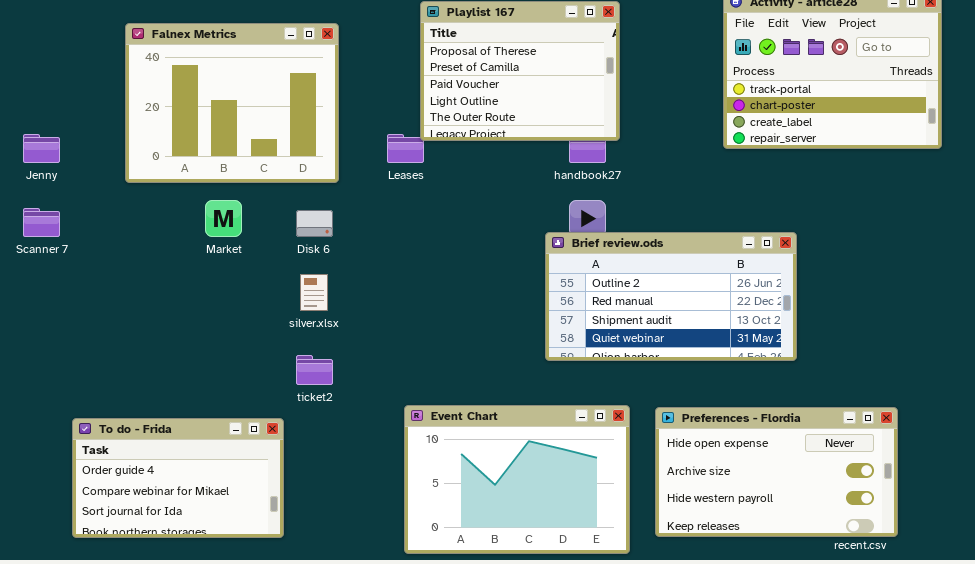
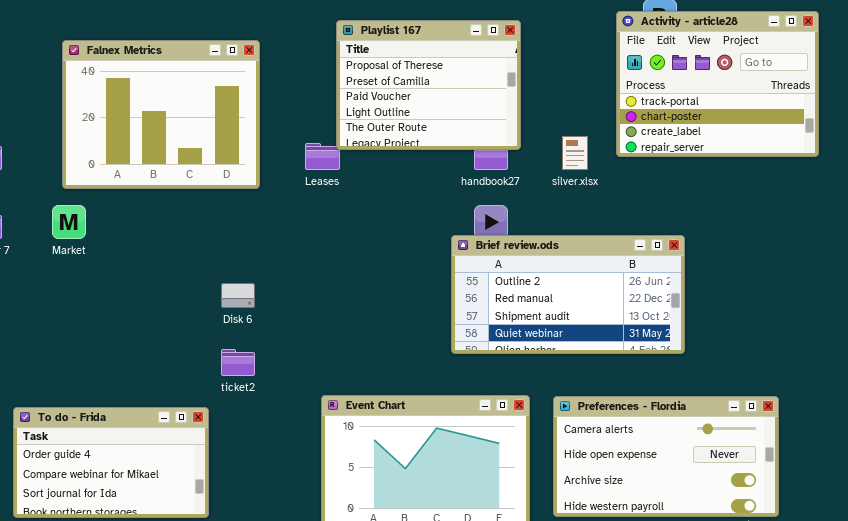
Market: [205,200,242,237] -> [52,205,86,239], moved
Disk 6: [296,210,333,237] -> [221,283,255,308], moved
silver.xlsx: [300,274,328,311] -> [562,136,588,170], moved
Preferences - Flordia: [655,407,898,537] -> [553,396,779,517], scrolled up 1 row

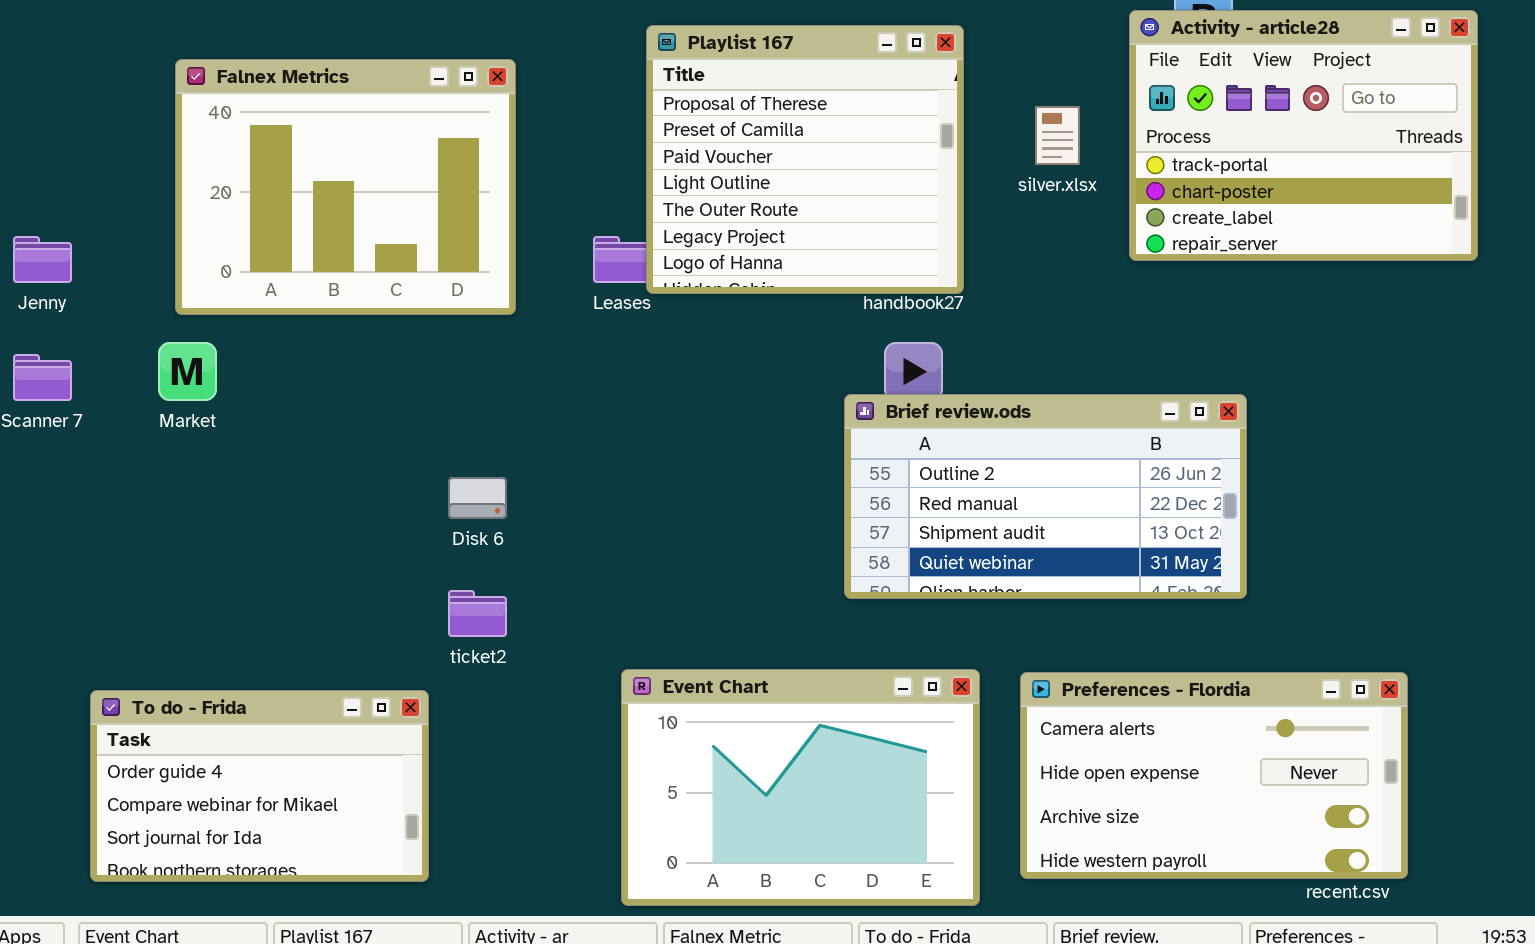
Playlist 167: [336,20,521,150] -> [646,25,964,294], resized
silver.xlsx: [562,136,588,170] -> [1035,106,1080,165], moved

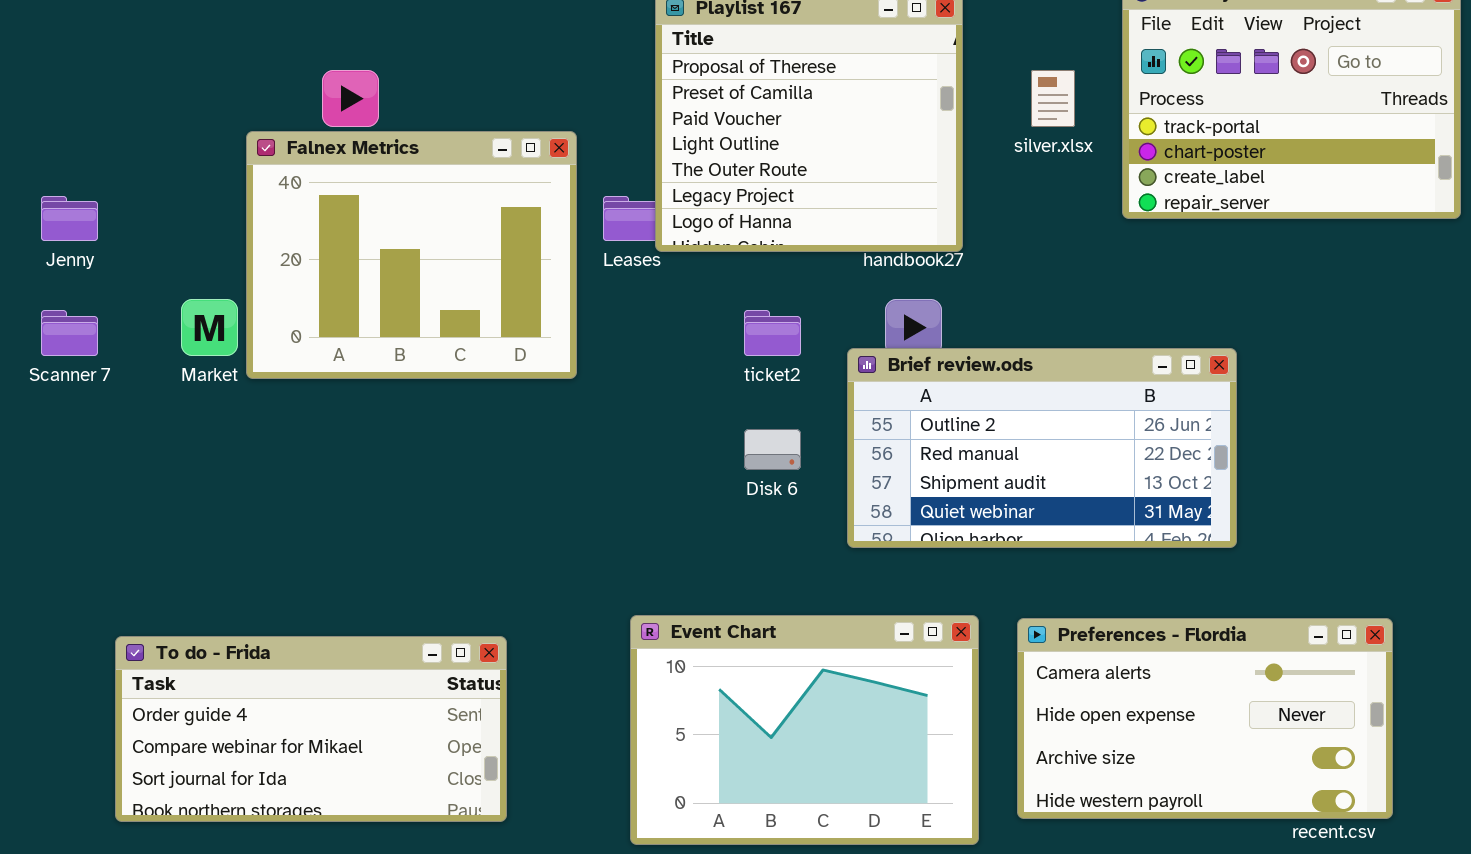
Falnex Metrics: [175,59,516,315] -> [246,131,577,379], moved
Disk 6: [448,477,507,519] -> [744,429,801,470], moved
ticket2: [448,590,507,637] -> [744,310,801,356], moved
To do - Frida: [90,690,429,882] -> [115,636,507,822], resized

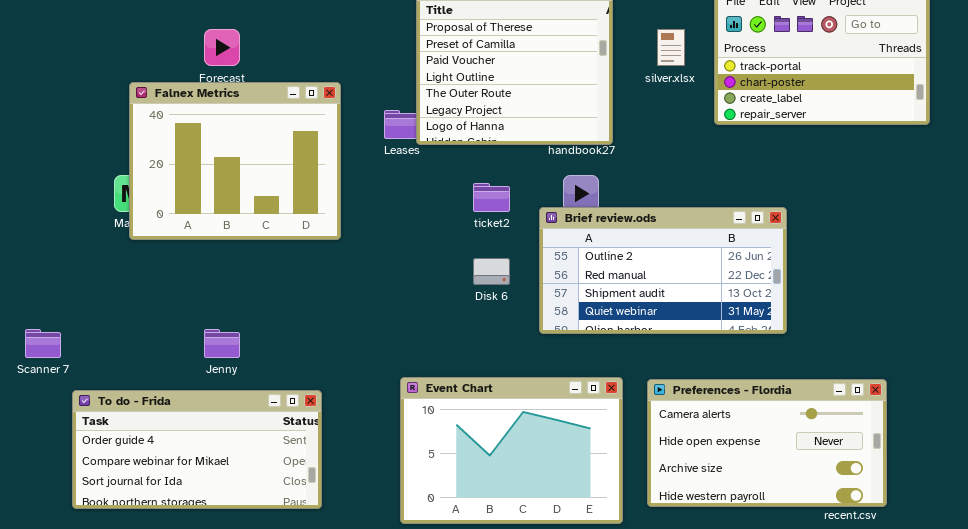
Falnex Metrics: [246,131,577,379] -> [129,82,341,240], moved
Jenny: [41,196,98,241] -> [204,329,240,358], moved
Scanner 7: [41,310,98,356] -> [25,329,61,358], moved

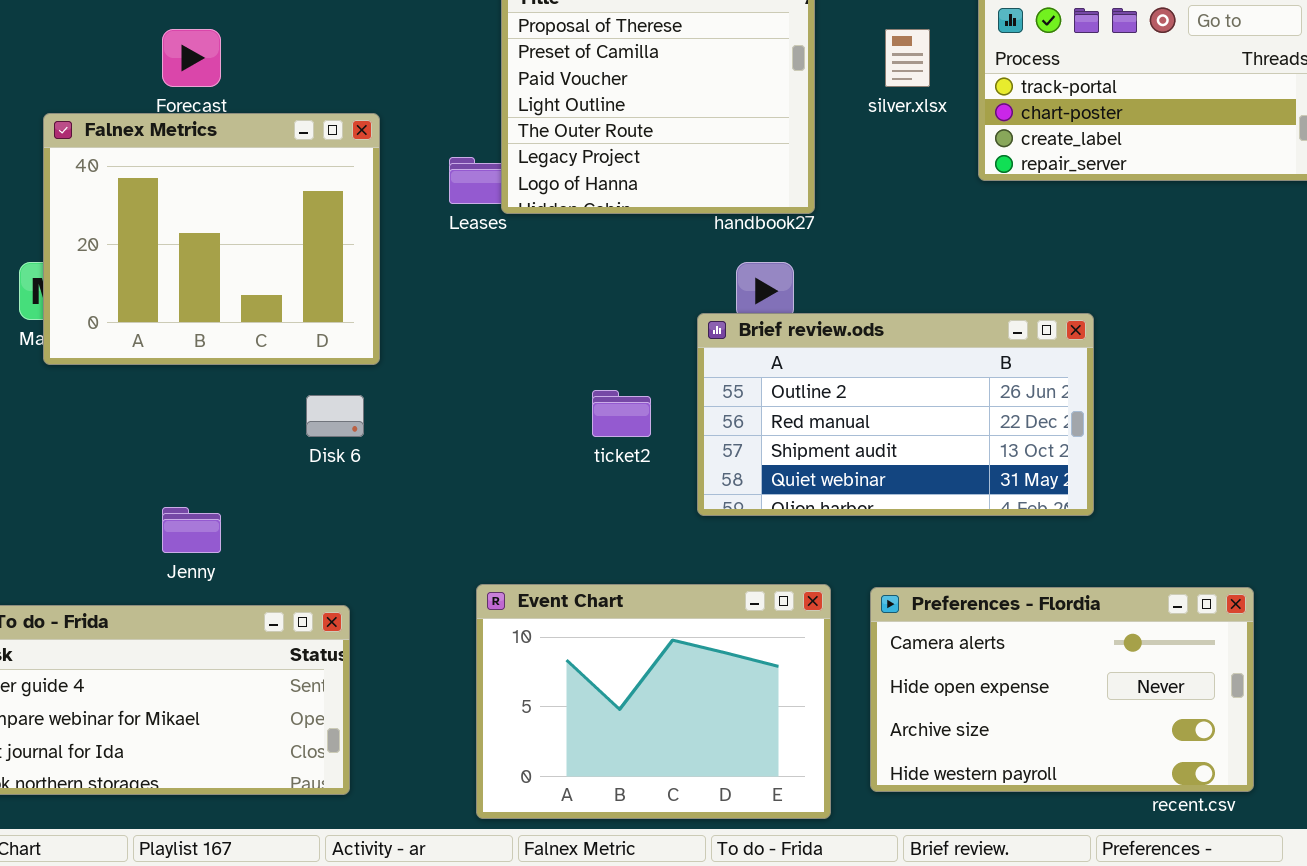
ticket2: [473,183,510,212] -> [592,390,651,437], moved
Disk 6: [473,258,510,285] -> [306,395,364,437], moved

